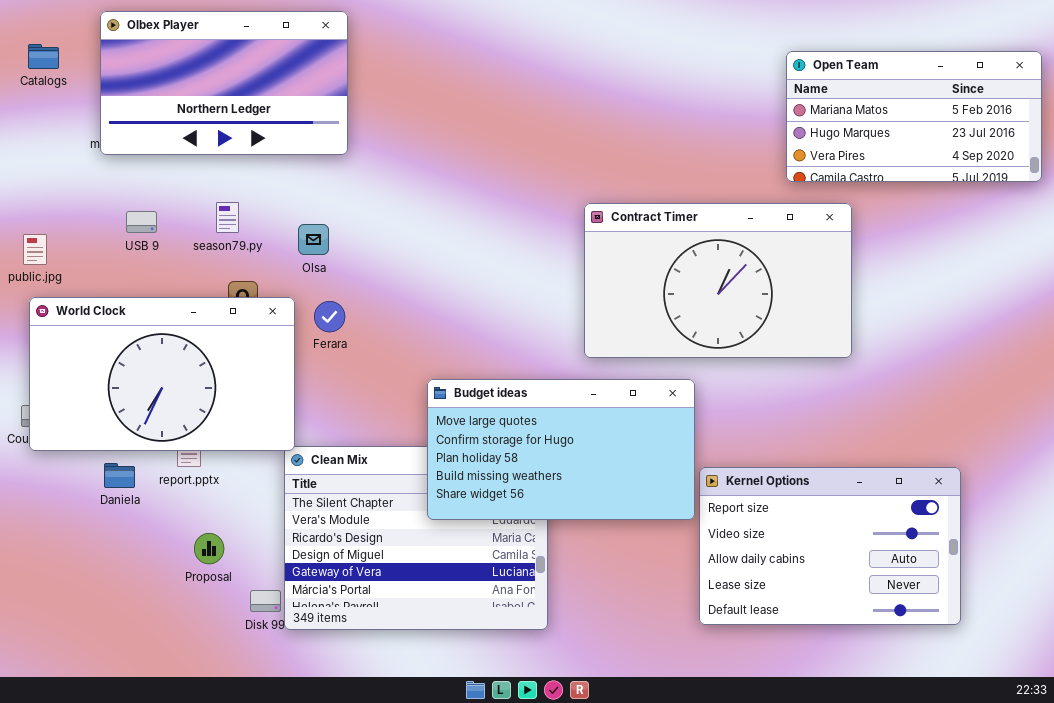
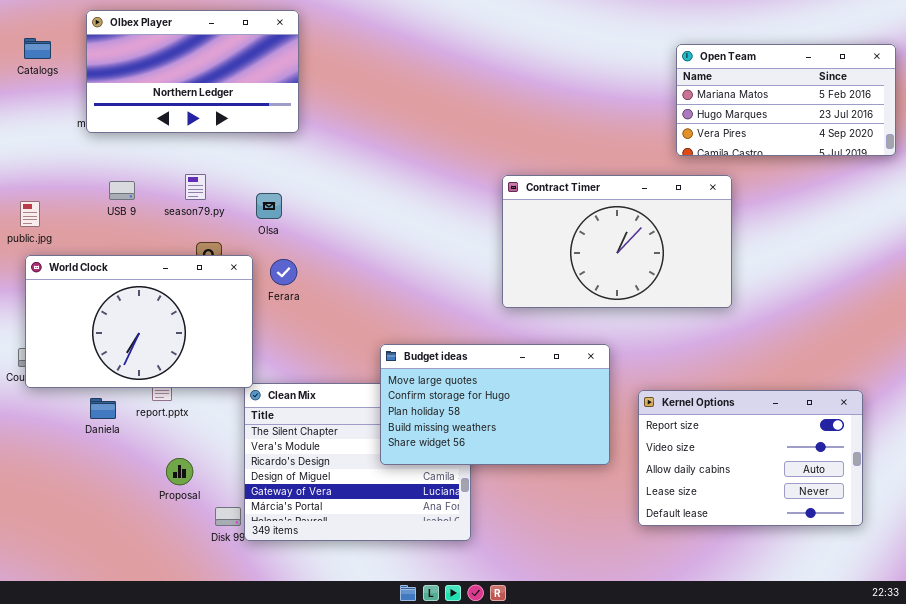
Budget ideas: [427,379,695,520] -> [380,344,610,465], moved
Kernel Options: [699,467,961,625] -> [638,390,863,526], moved

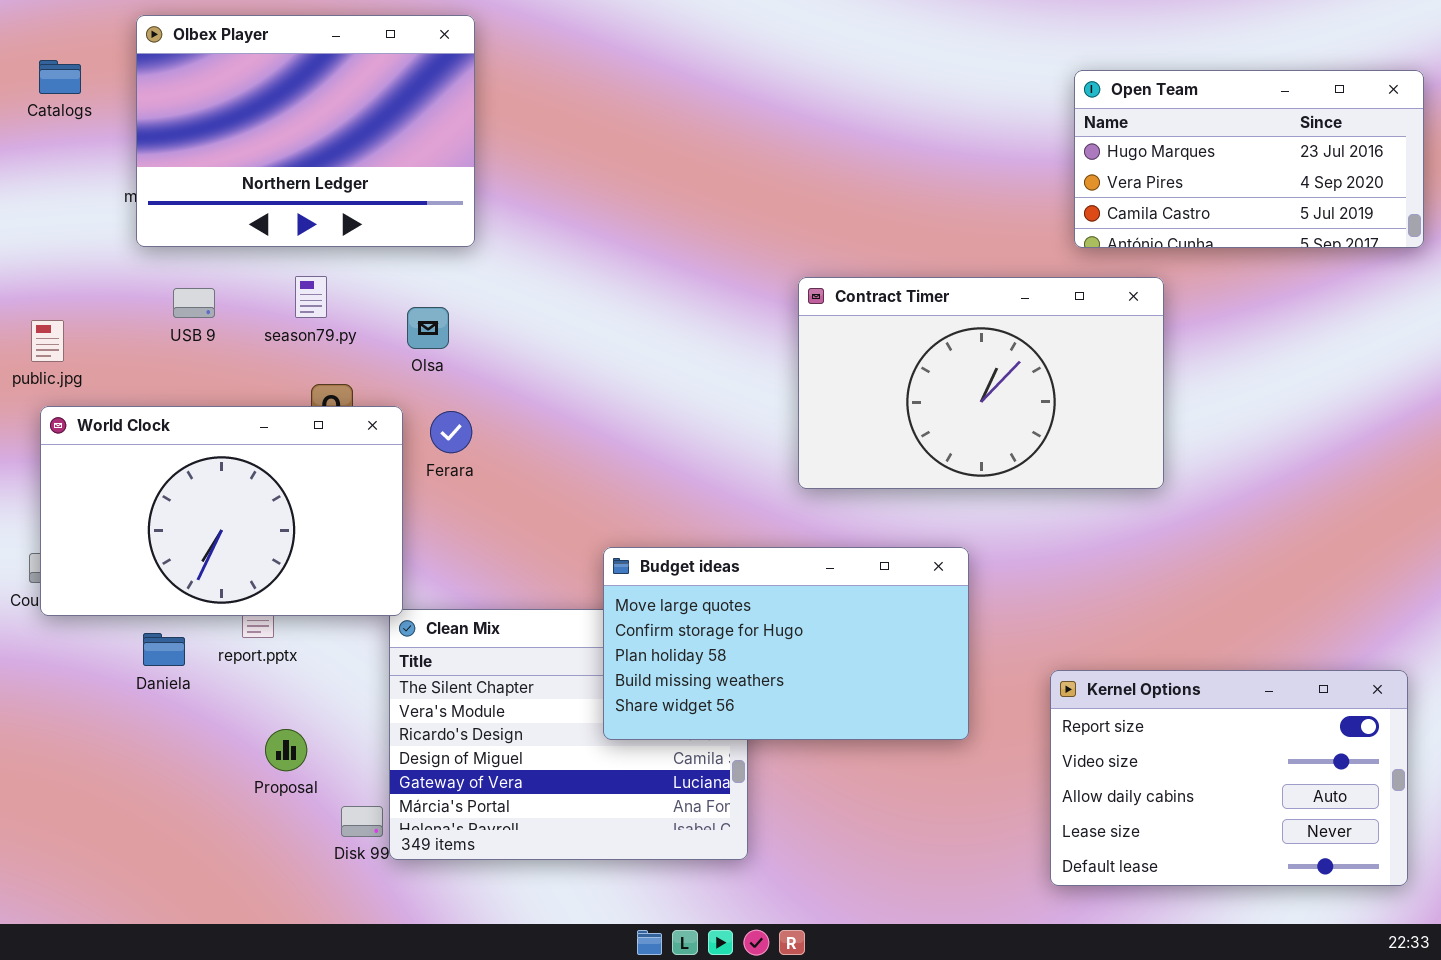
Olbex Player: [86,10,299,133] -> [136,15,475,247], resized
Open Team: [676,44,896,156] -> [1074,70,1424,248], scrolled down 1 row
Kernel Options: [638,390,863,526] -> [1050,670,1408,886], moved

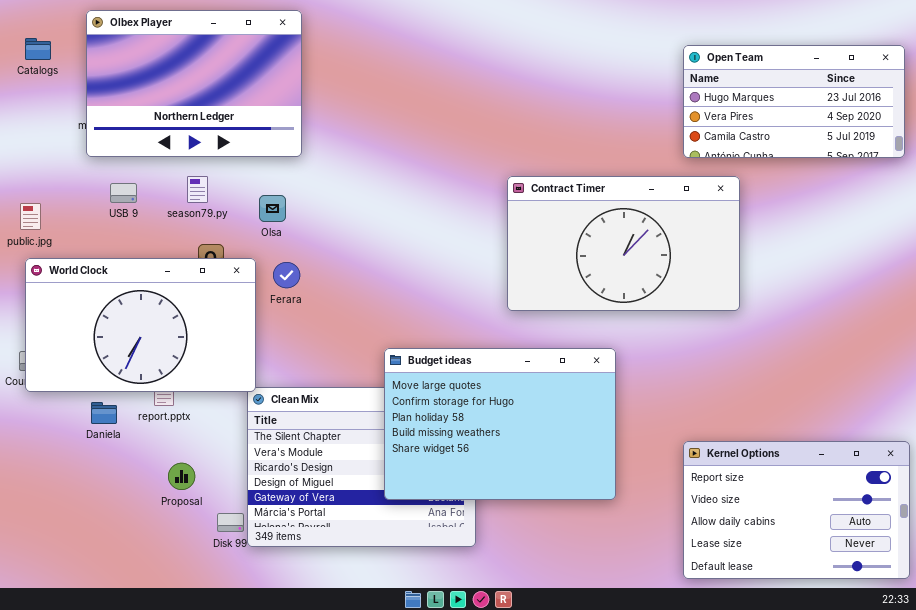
Budget ideas: [603,547,969,740] -> [384,348,616,500], resized
Kernel Options: [1050,670,1408,886] -> [683,441,910,579], moved

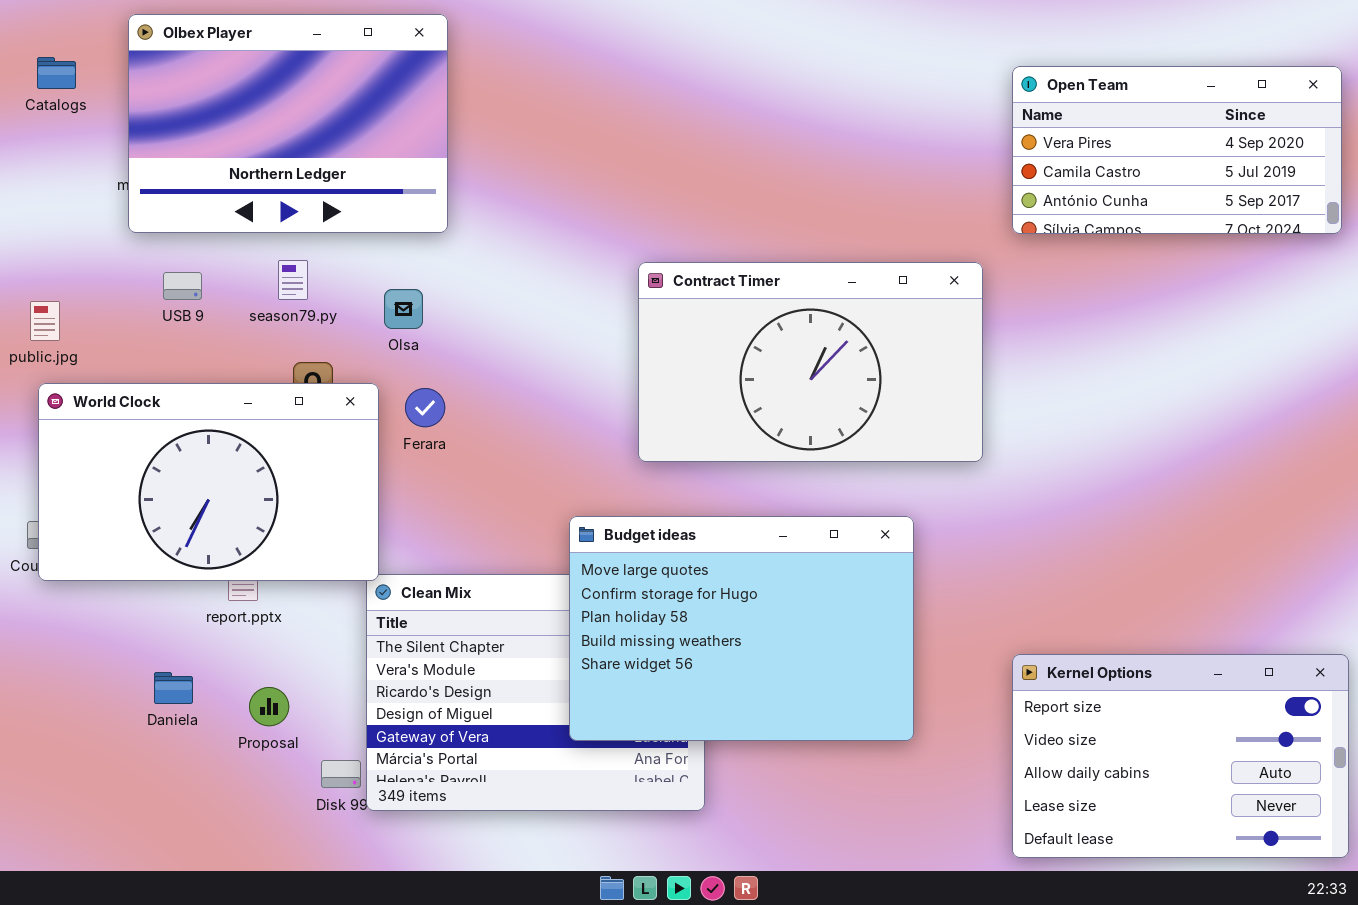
Open Team: [683,45,905,158] -> [1012,66,1342,234], scrolled down 1 row
Contract Timer: [507,176,740,311] -> [638,262,983,462], moved
Daniela: [91,402,117,424] -> [154,672,193,704], moved

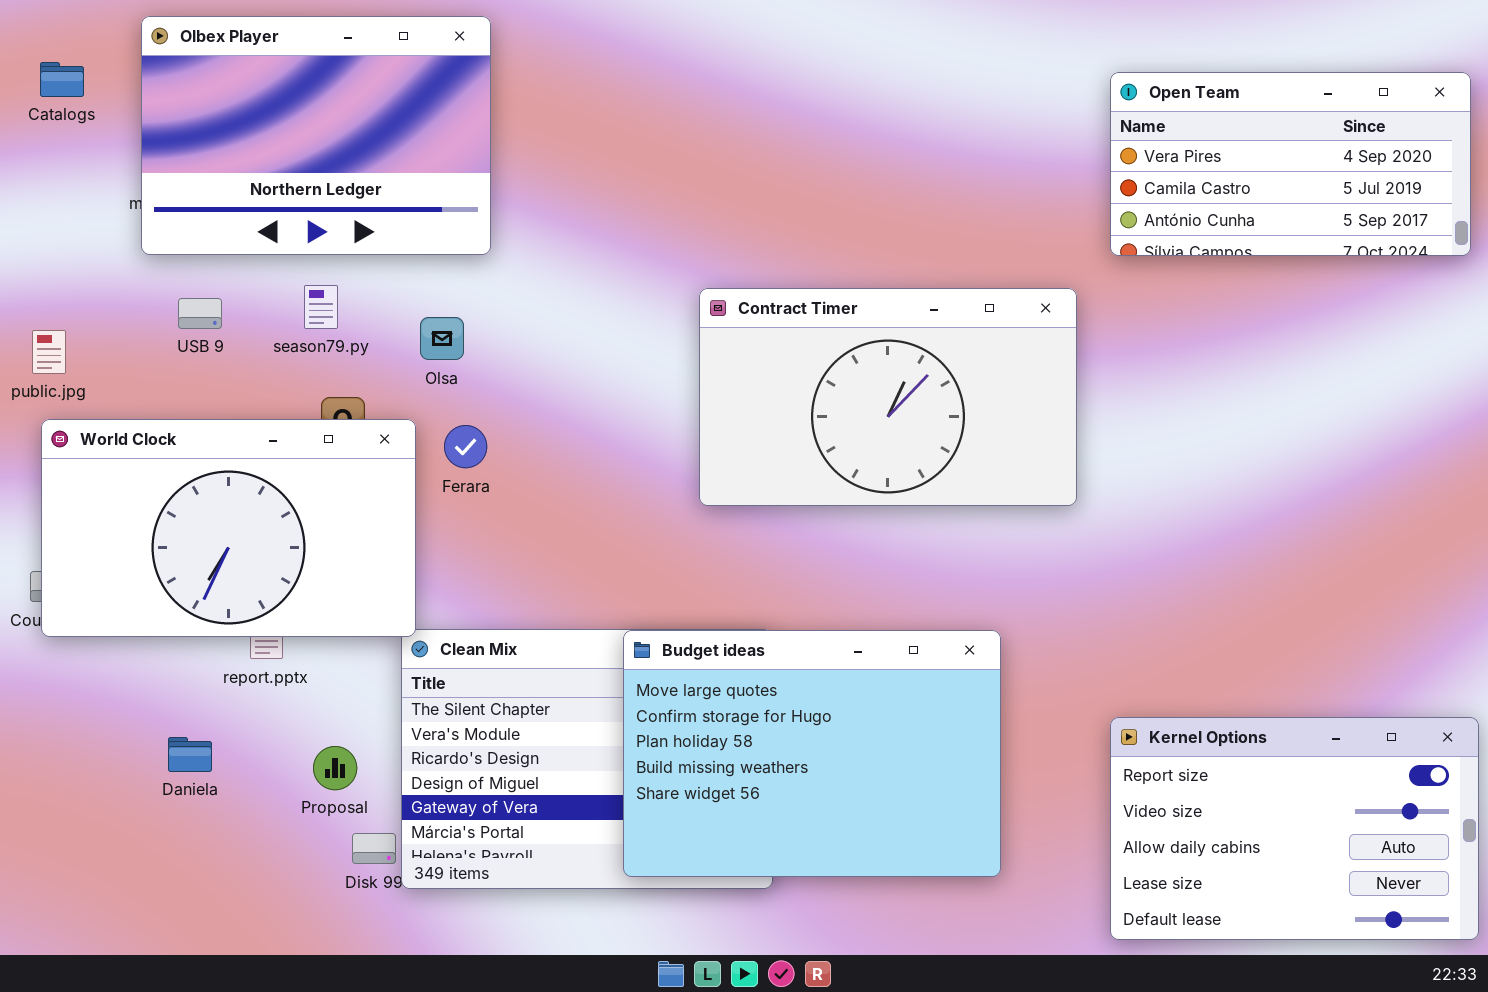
Budget ideas: [569,516,914,741] -> [623,630,1001,877], moved
Proposal: [249,687,289,726] -> [313,746,357,790], moved

